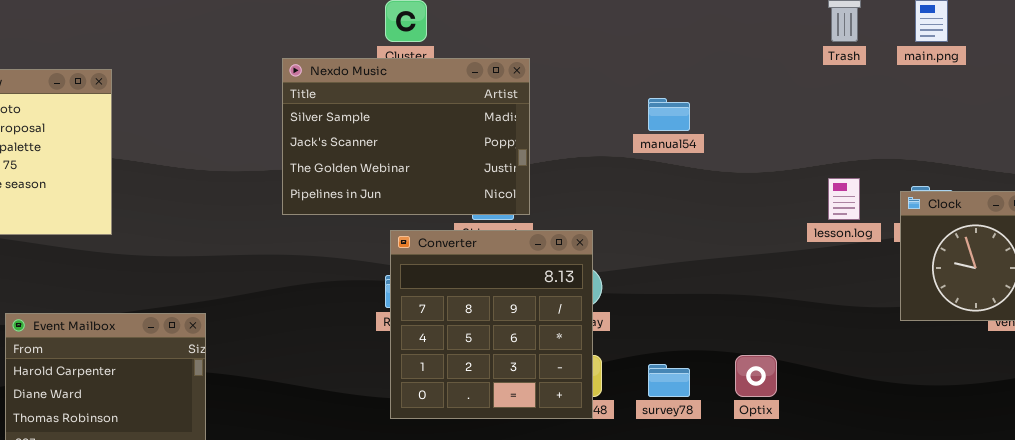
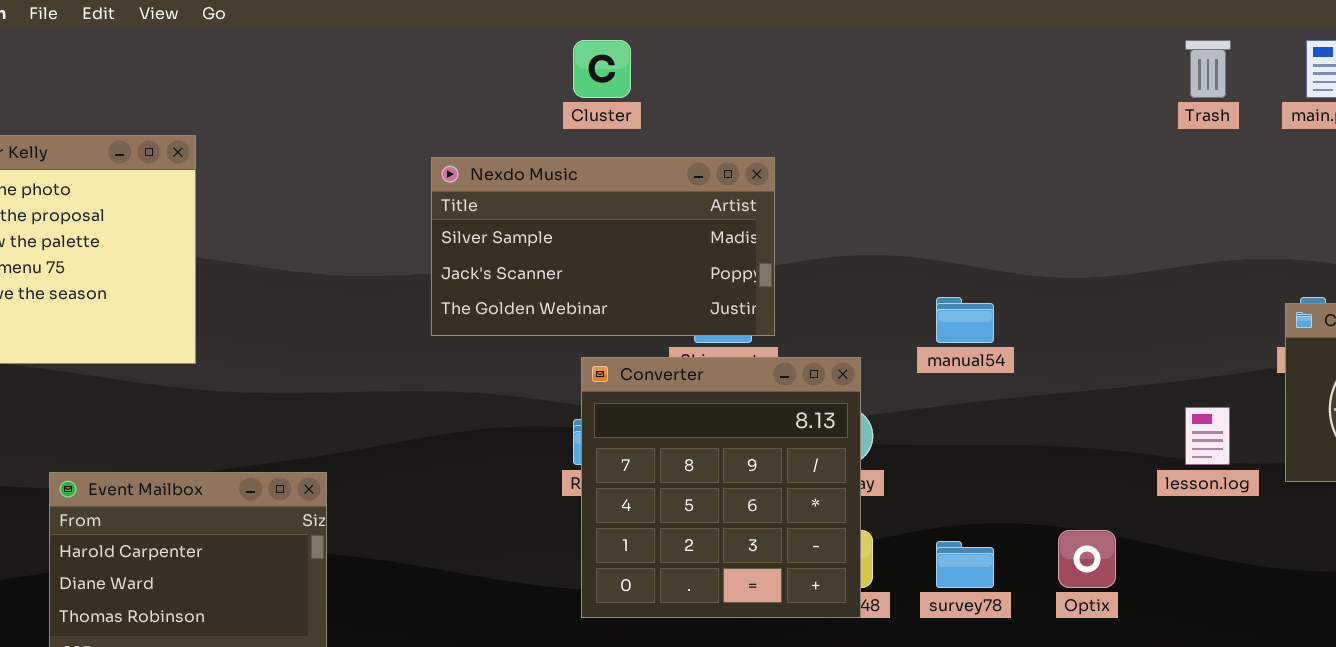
Nexdo Music: [282,58,530,215] -> [431,157,775,336], resized
manual54: [648,98,690,131] -> [936,297,994,343], moved
lesson.log: [828,178,860,220] -> [1185,407,1230,465], moved

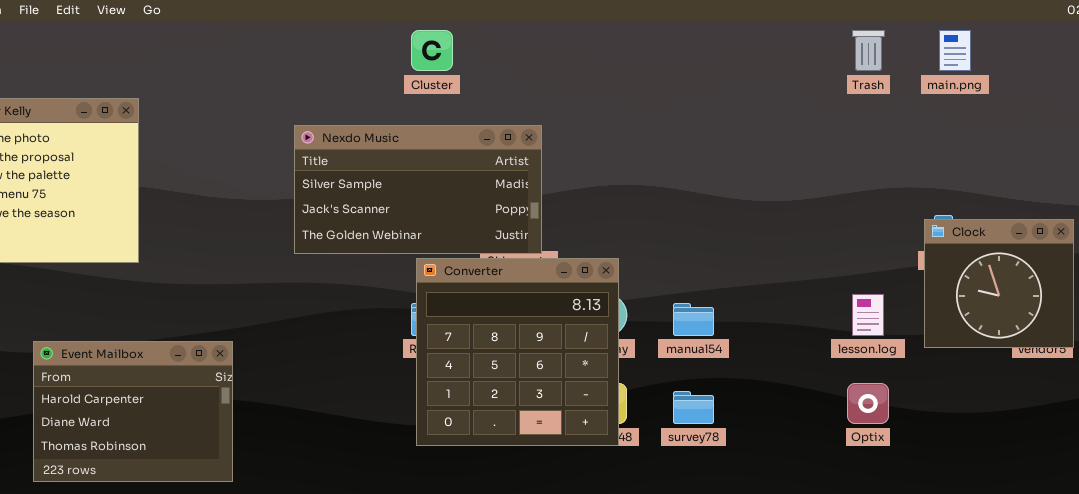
Nexdo Music: [431,157,775,336] -> [294,125,542,254], moved
manual54: [936,297,994,343] -> [673,303,714,336], moved
Optix: [1058,530,1116,588] -> [847,383,889,424], moved

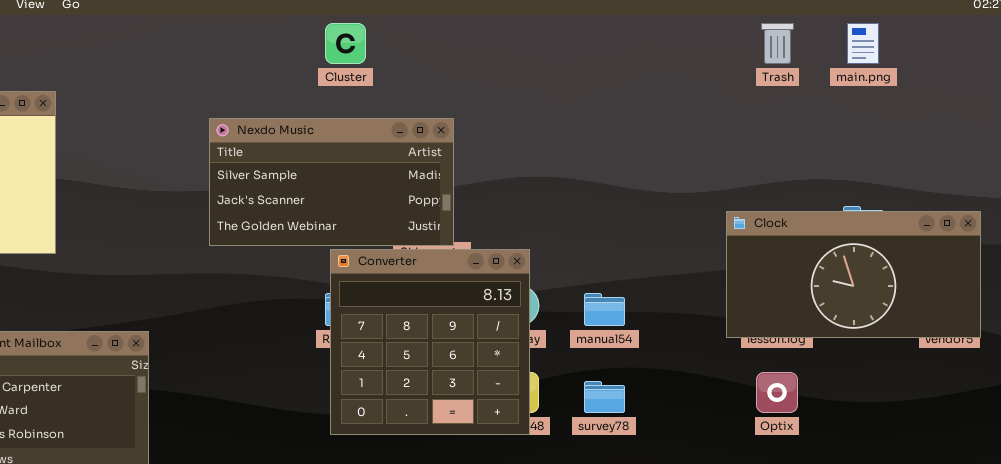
Clock: [924,219,1074,348] -> [726,211,981,338], resized

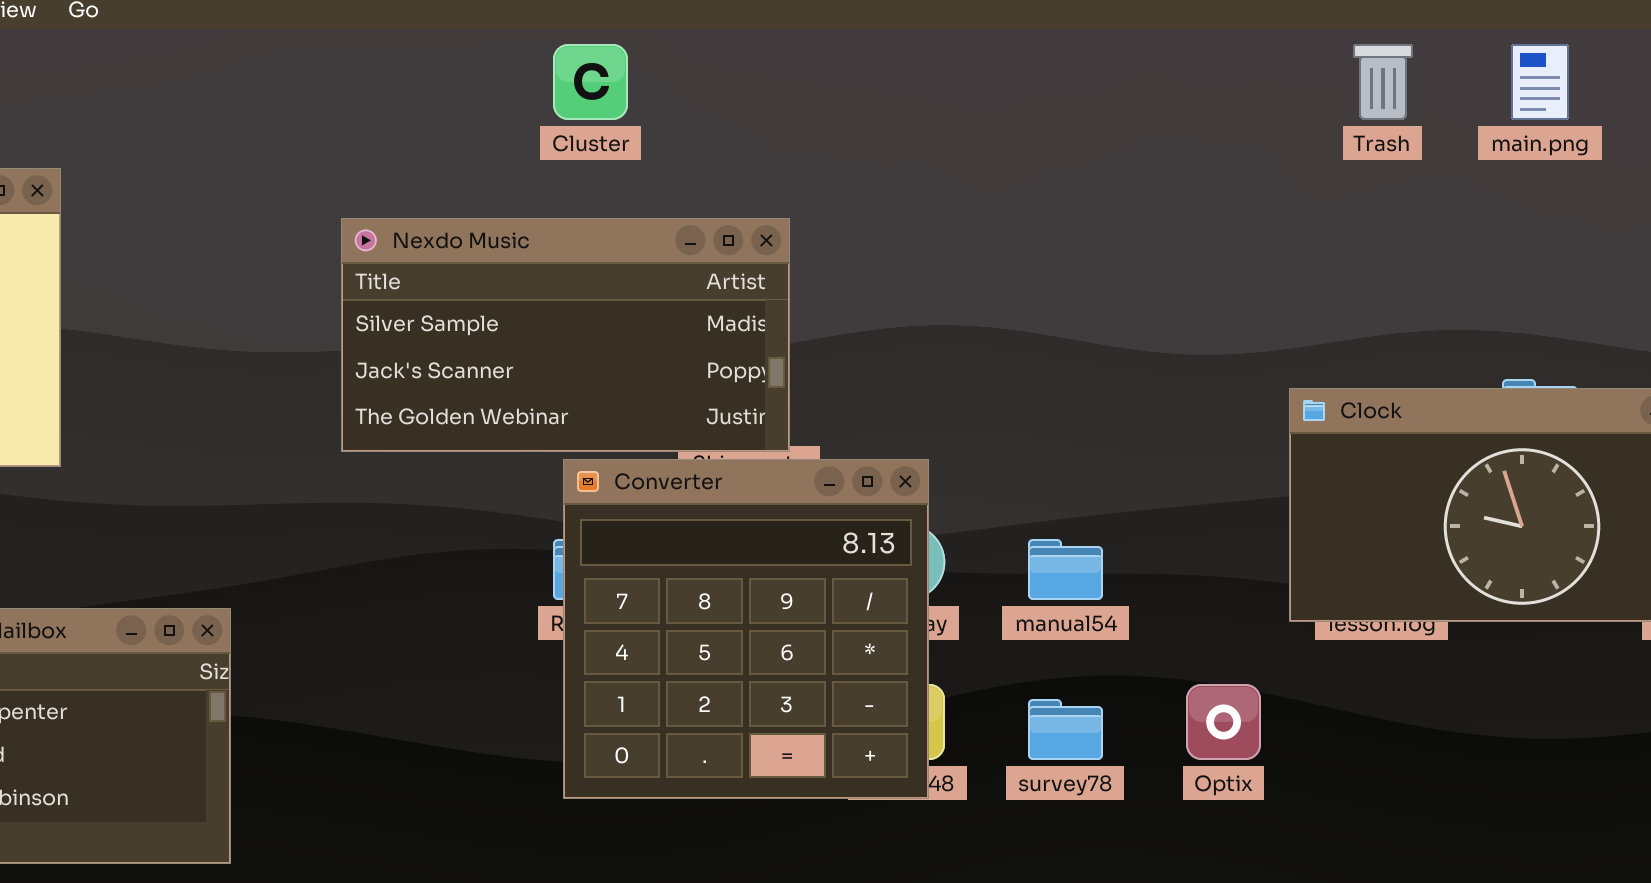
Optix: [756,372,798,413] -> [1186,684,1261,760], moved

